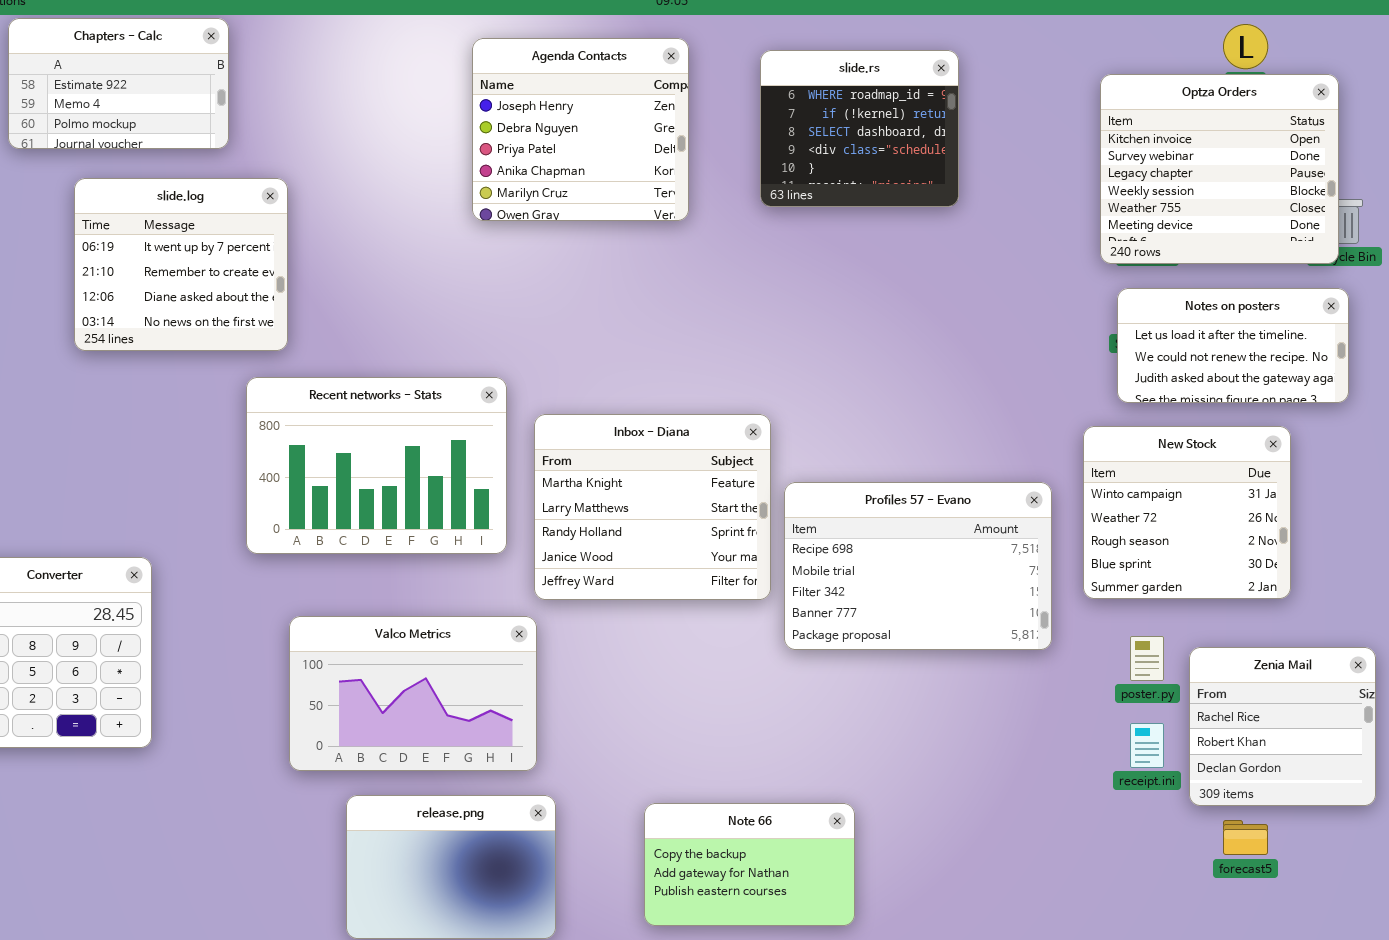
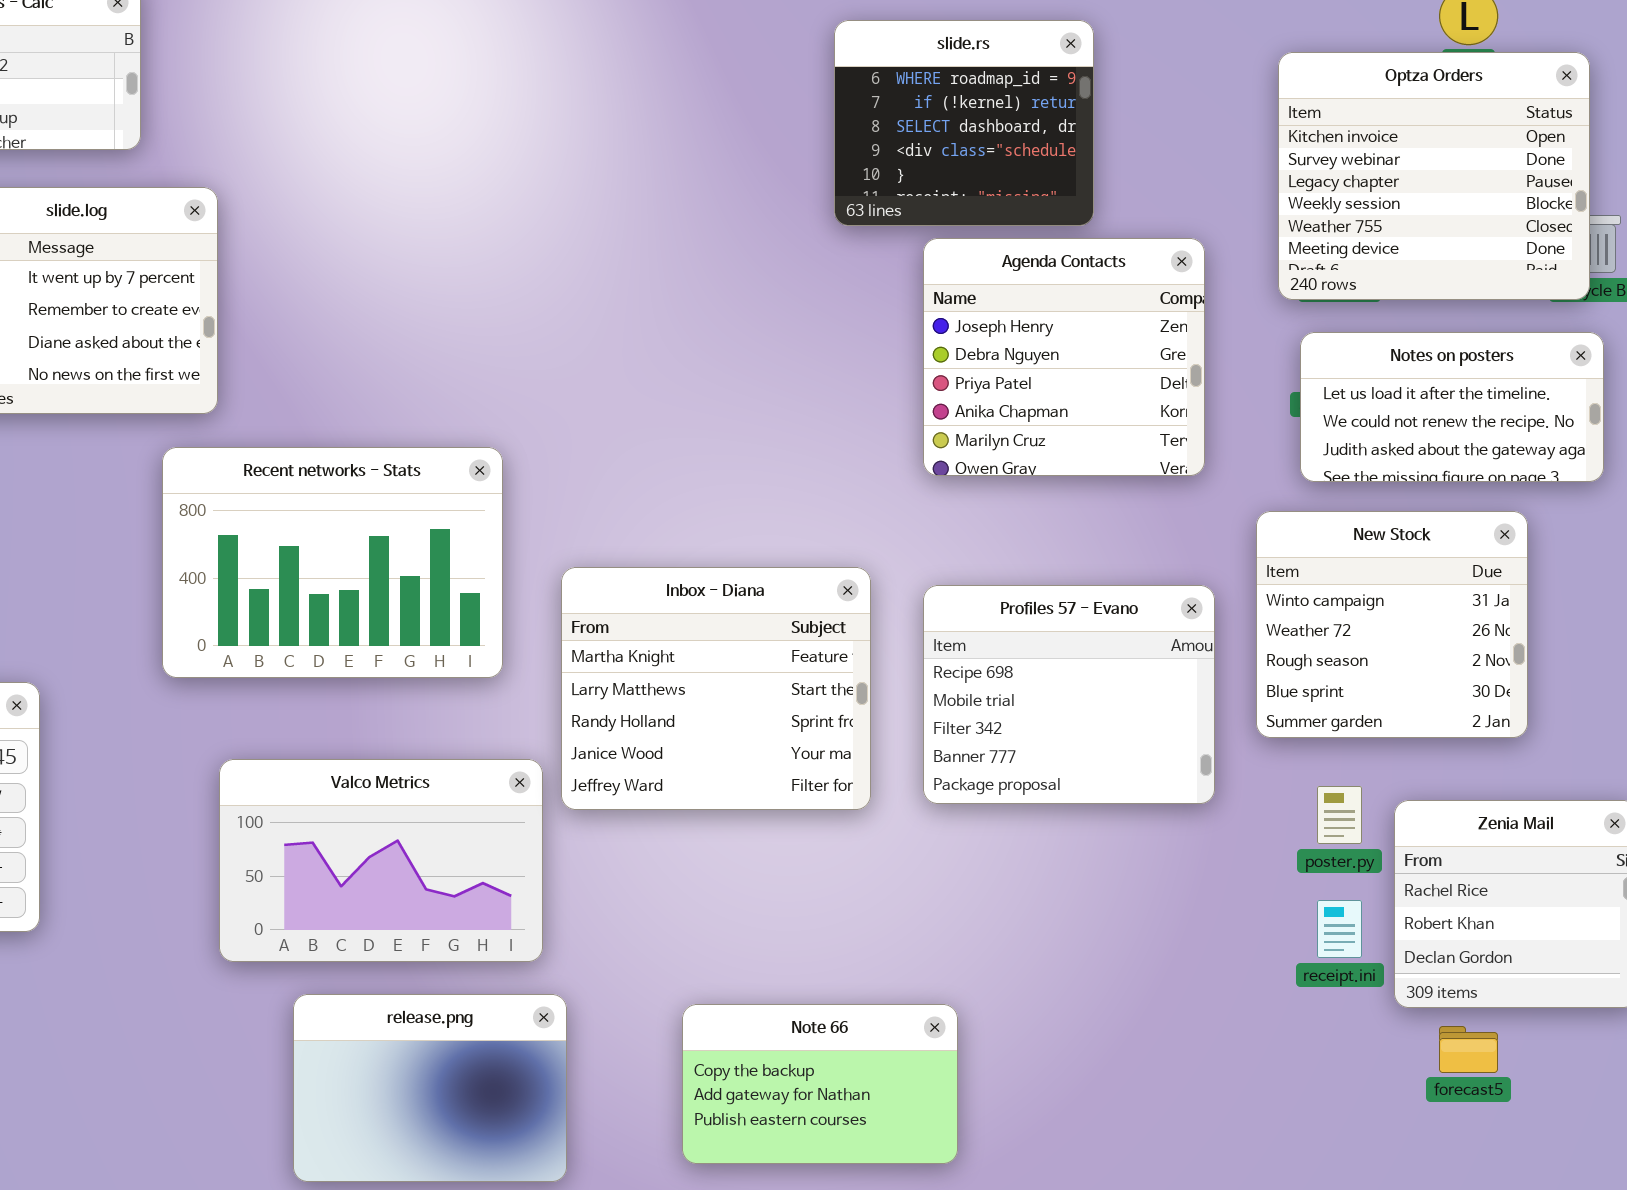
Agenda Contacts: [472,38,689,221] -> [923,238,1205,476], moved
Inbox - Diana: [534,414,771,600] -> [561,567,871,810], moved
Profiles 57 - Evano: [784,482,1052,650] -> [923,585,1215,804], resized

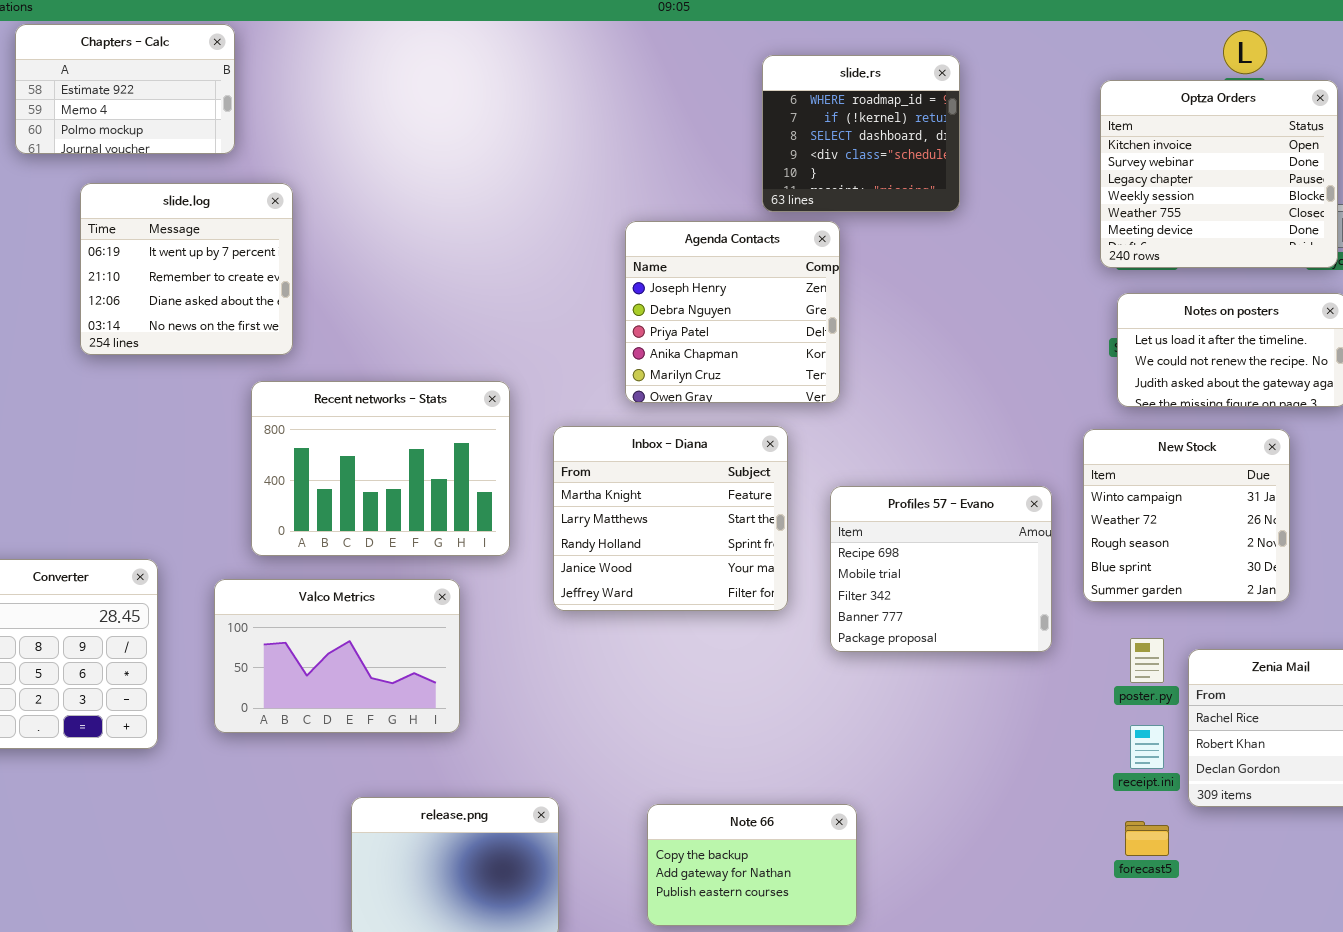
Agenda Contacts: [923,238,1205,476] -> [625,221,840,403], moved
Inbox - Diana: [561,567,871,810] -> [553,426,788,611], moved
Valco Metrics: [219,759,543,962] -> [214,579,460,733], moved
forecast5: [1439,1026,1498,1073] -> [1125,821,1169,856], moved

